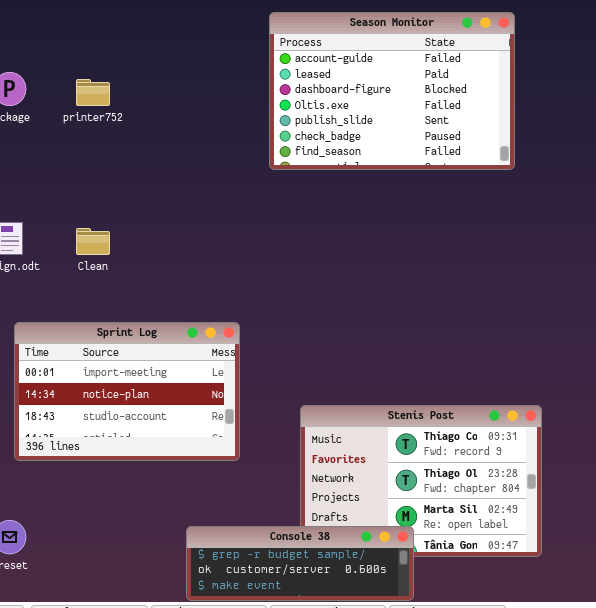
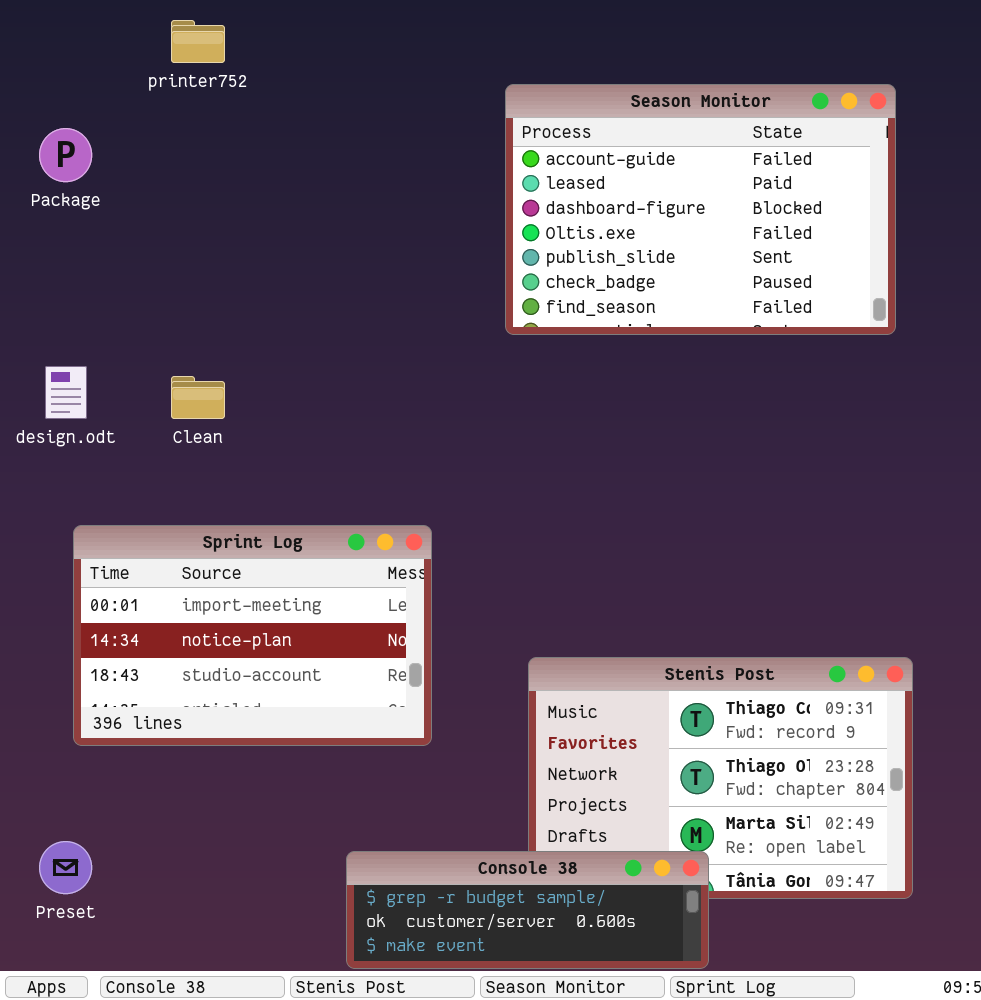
Season Monitor: [269,12,515,170] -> [505,84,896,335], moved
printer752: [76,79,110,106] -> [171,20,225,63], moved

